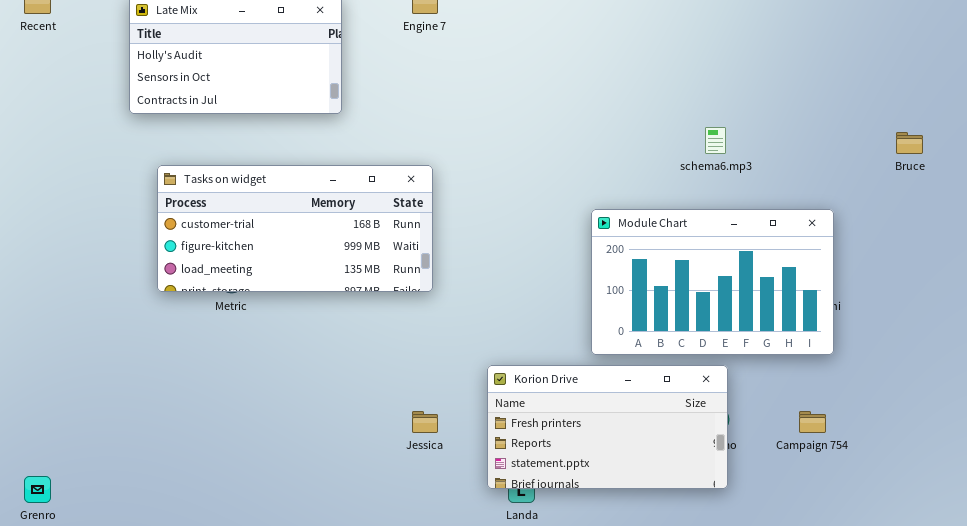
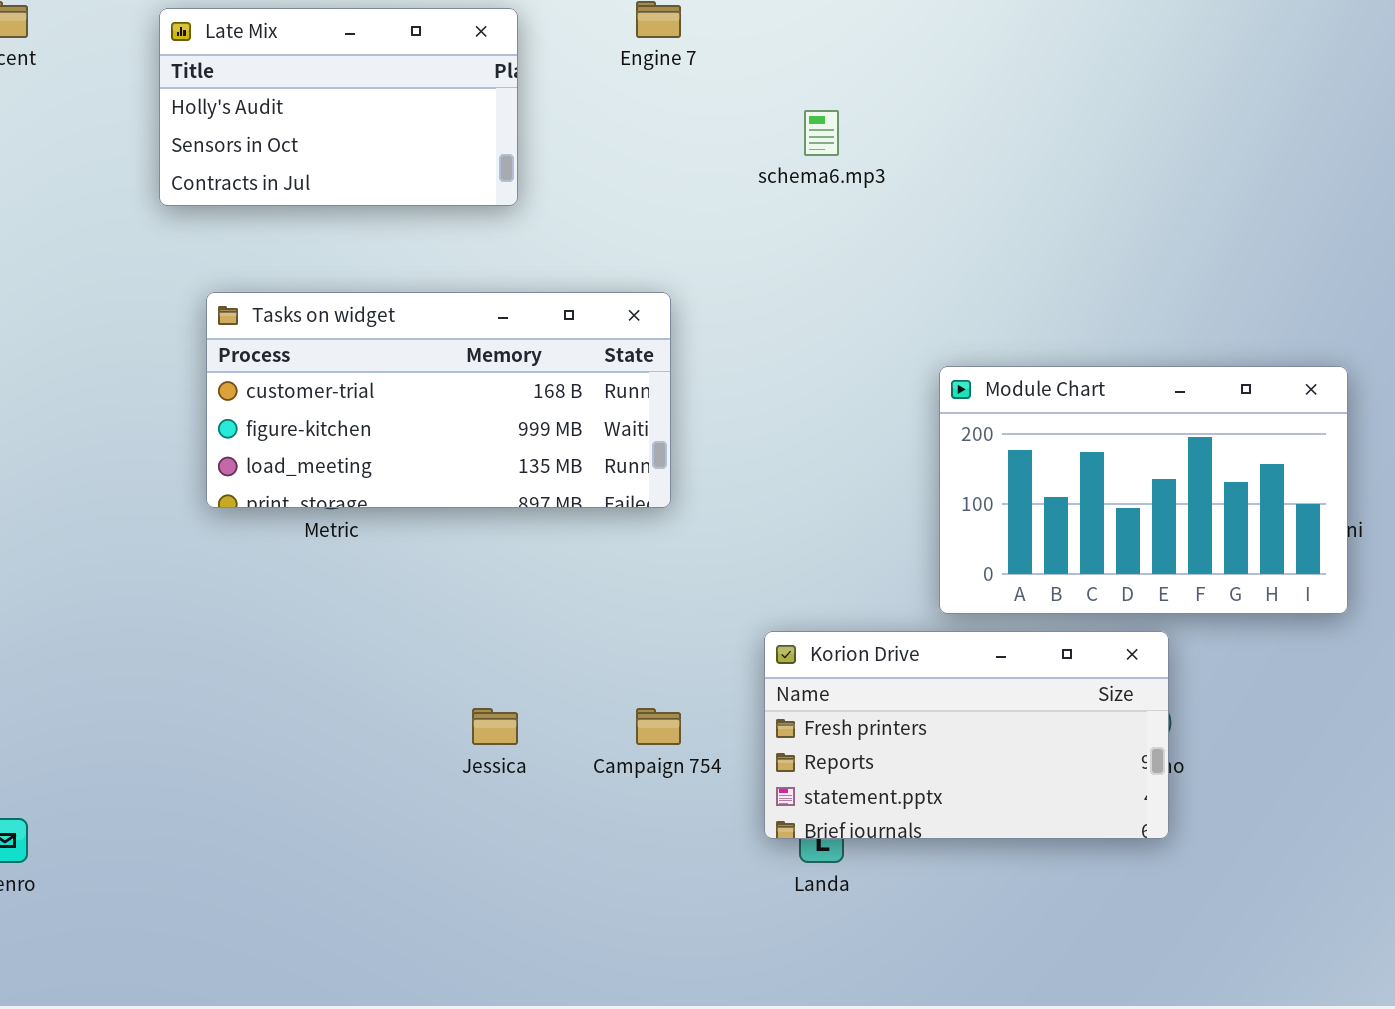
schema6.mp3: [705,127,726,154] -> [804,110,839,156], moved
Jessica: [412,411,438,433] -> [472,708,518,745], moved
Campaign 754: [799,411,826,433] -> [636,708,681,745], moved

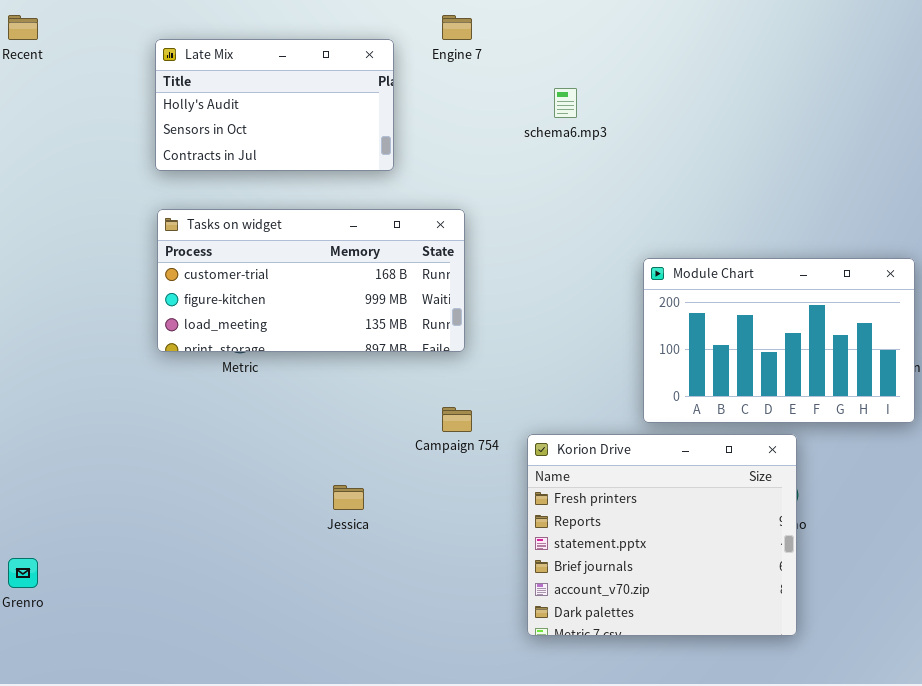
Late Mix: [159,8,518,206] -> [155,39,394,171], moved
Korion Drive: [764,631,1169,839] -> [527,434,797,636], resized
Campaign 754: [636,708,681,745] -> [442,407,472,432], moved

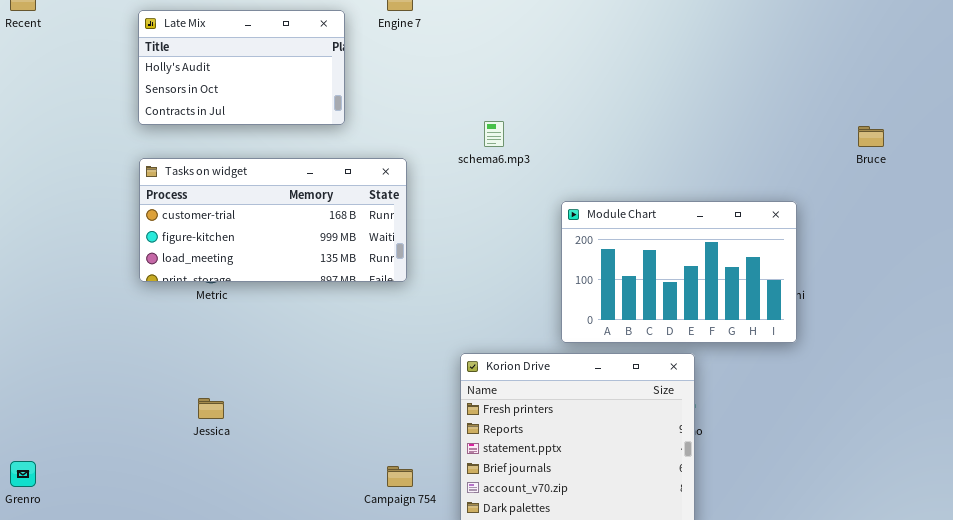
schema6.mp3: [554,88,577,118] -> [484,121,504,147], moved
Campaign 754: [442,407,472,432] -> [387,466,413,487], moved
Jessica: [333,485,364,510] -> [198,398,224,419], moved

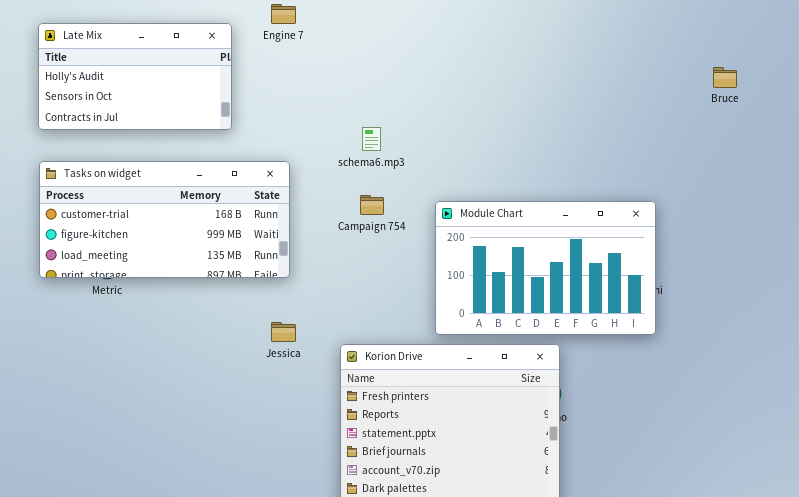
Bruce: [858,126,884,147] -> [713,67,737,88], moved
Jessica: [198,398,224,419] -> [271,322,296,342], moved
Campaign 754: [387,466,413,487] -> [360,195,384,215], moved

